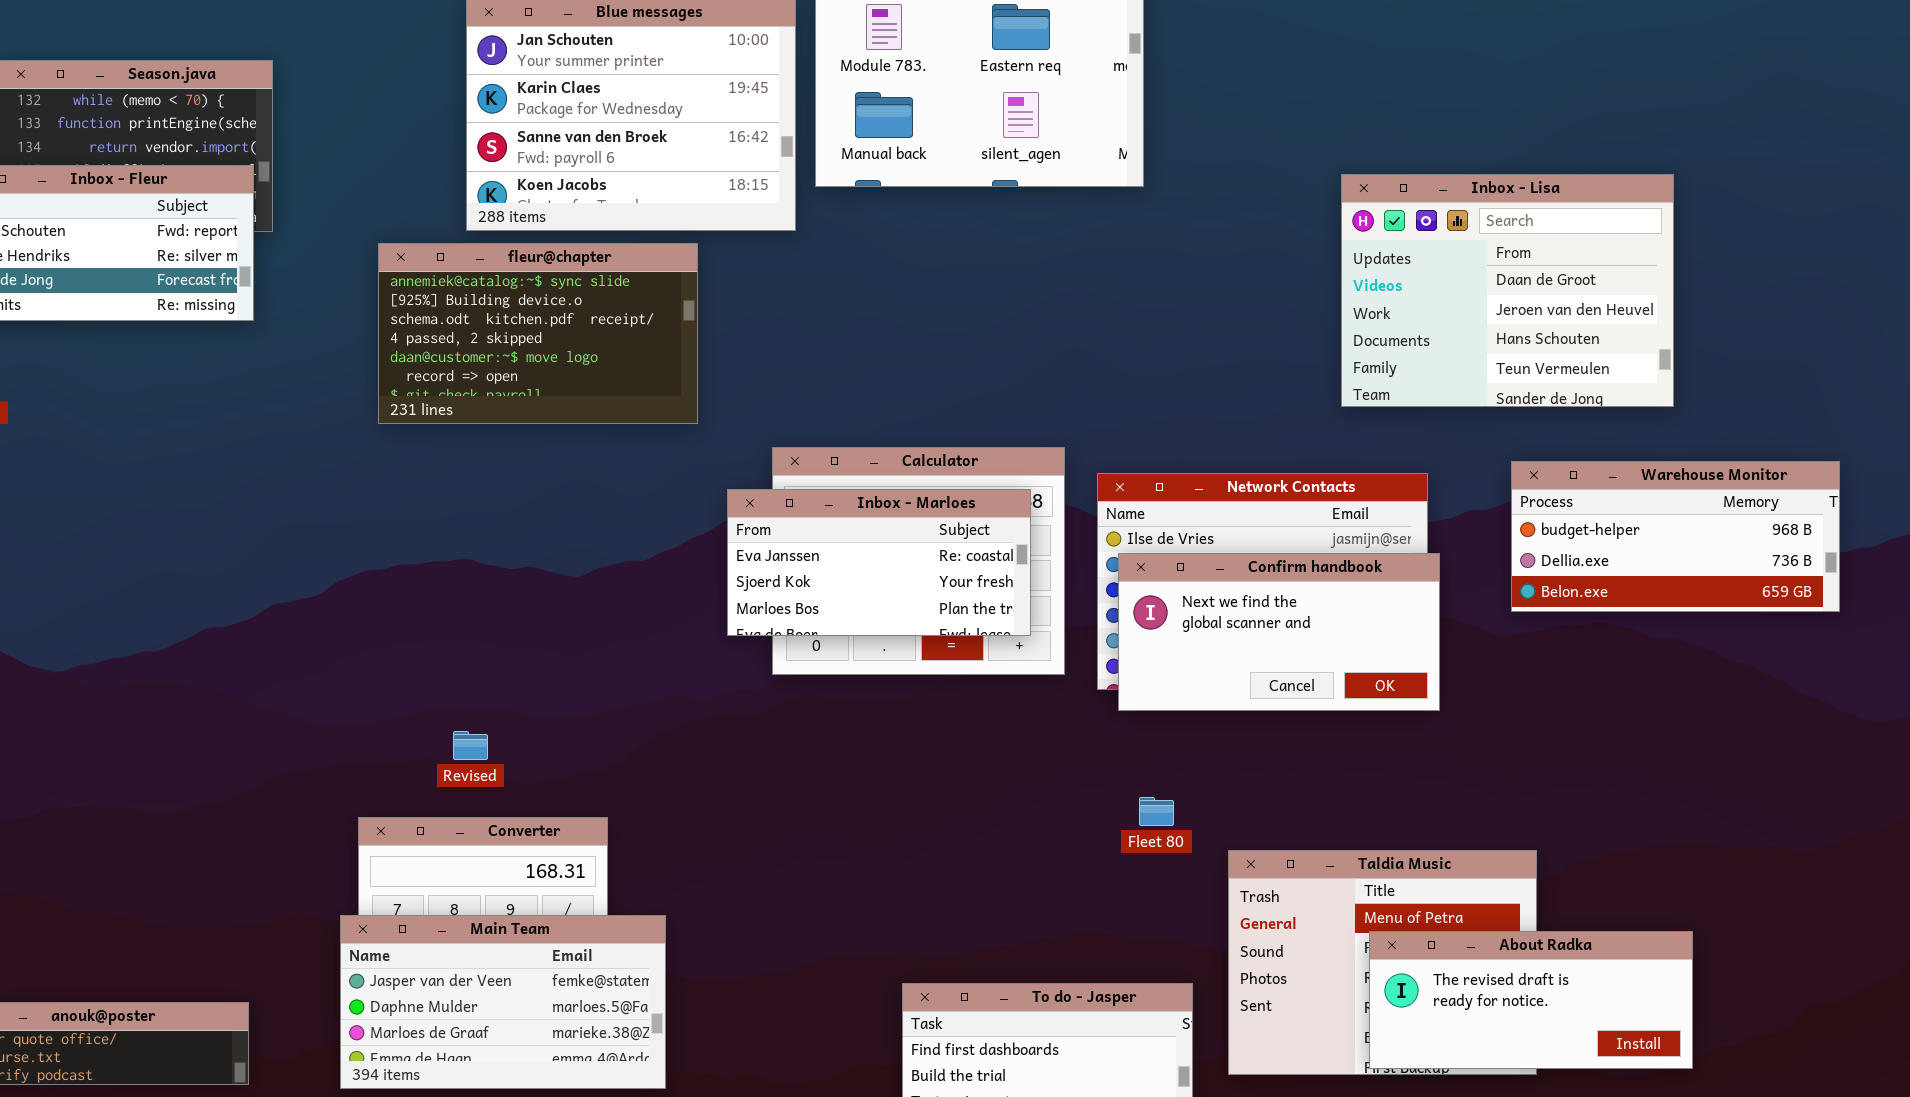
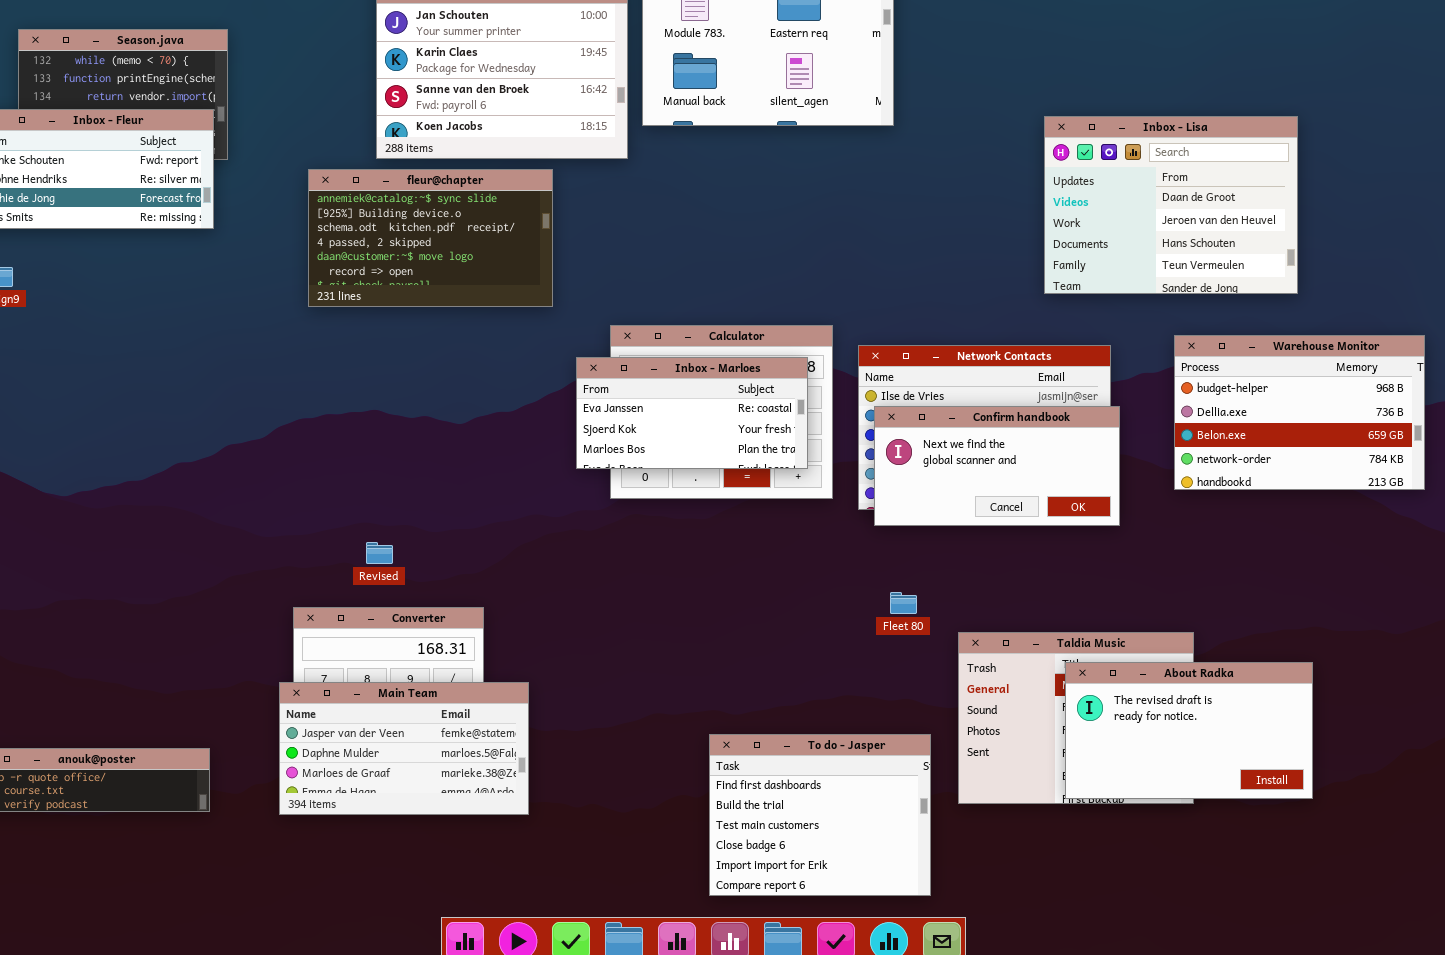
Warehouse Monitor: [1511,461,1840,612] -> [1174,335,1425,490], resized
About Radka: [1369,931,1693,1069] -> [1065,662,1313,799], resized

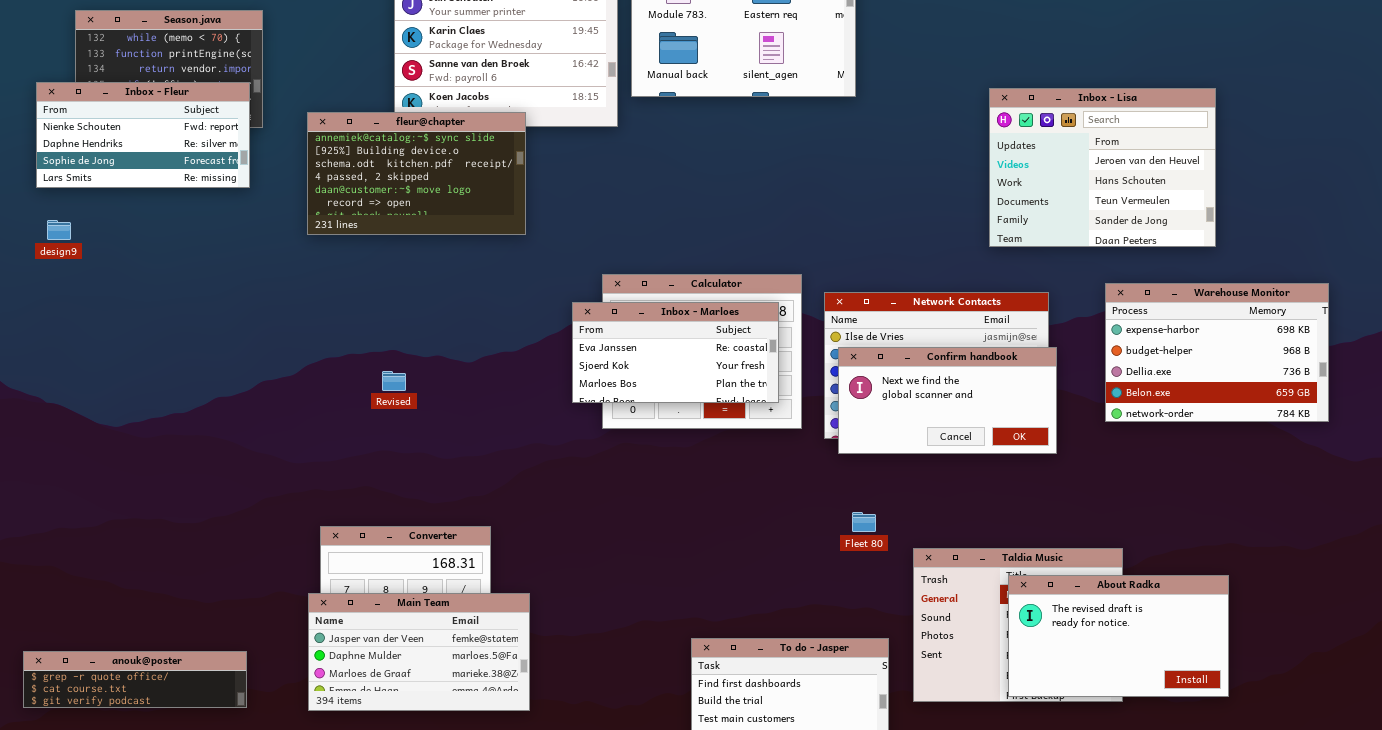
Inbox - Lisa: [1044,116,1298,294] -> [989,88,1216,247], scrolled down 1 row
fleur@chapter: [308,169,553,307] -> [307,112,526,235], moved
Warehouse Monitor: [1174,335,1425,490] -> [1105,283,1329,422], scrolled up 1 row
Revised: [366,542,393,564] -> [382,371,406,391], moved

